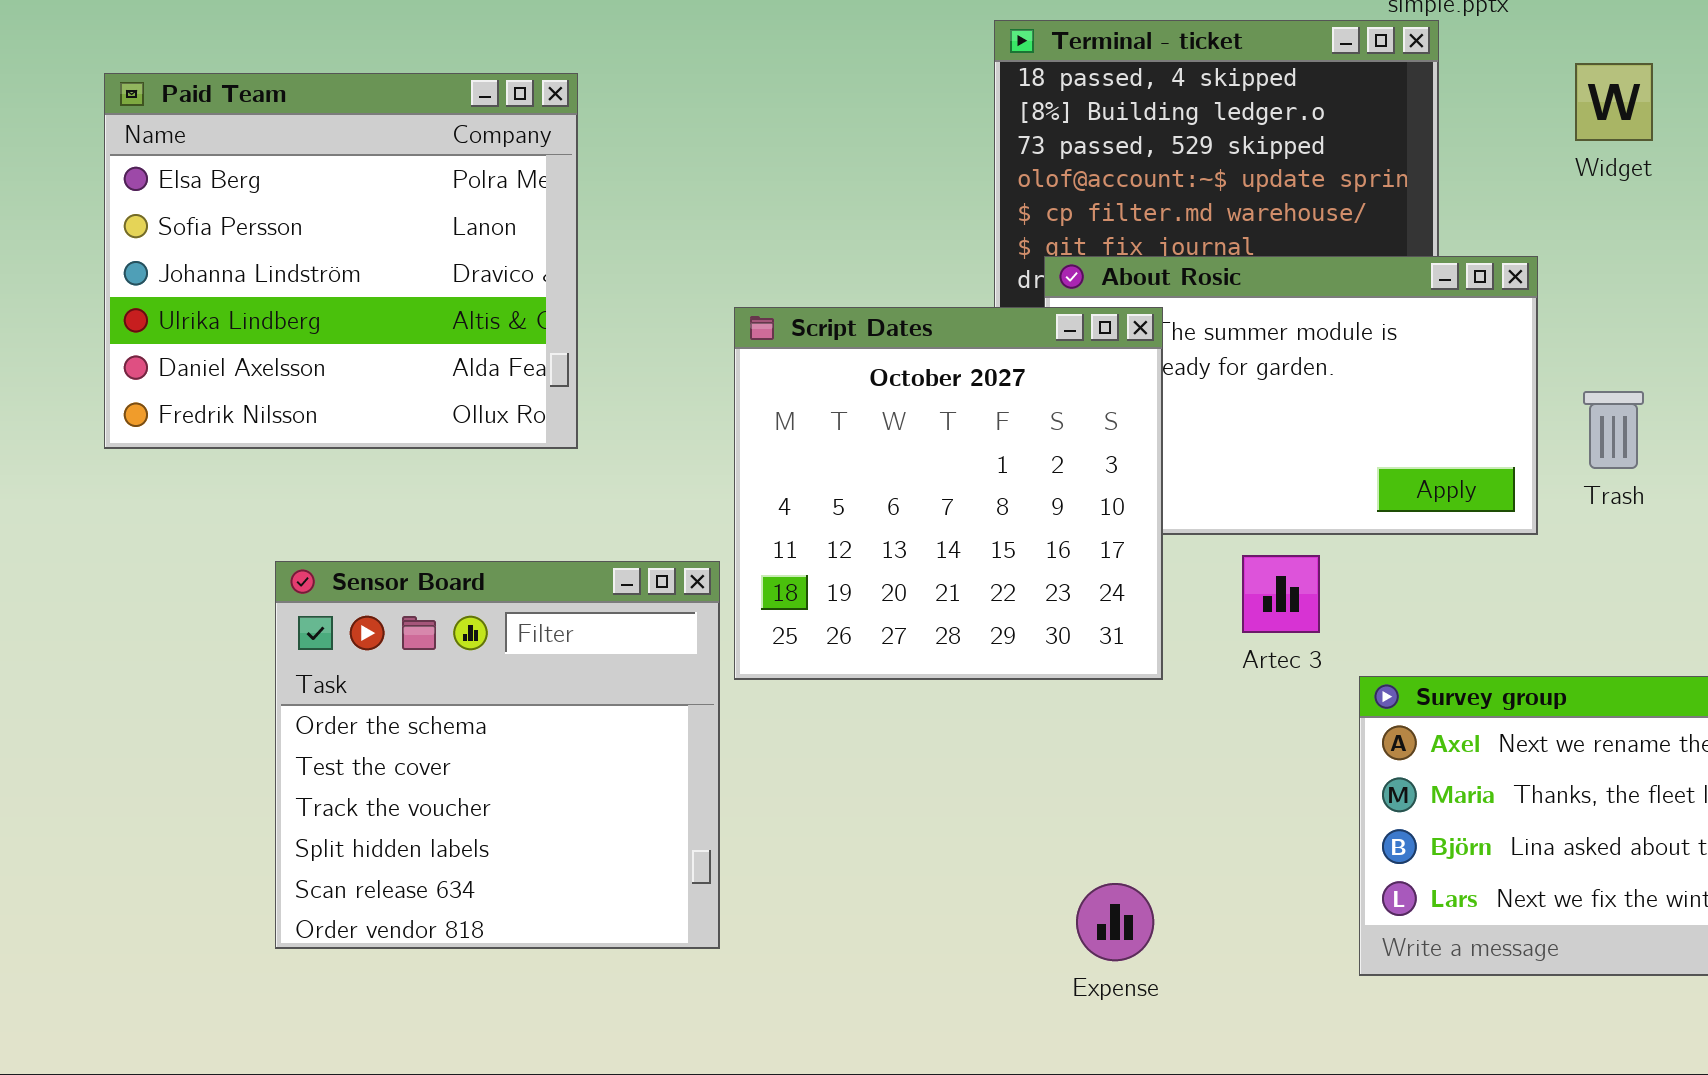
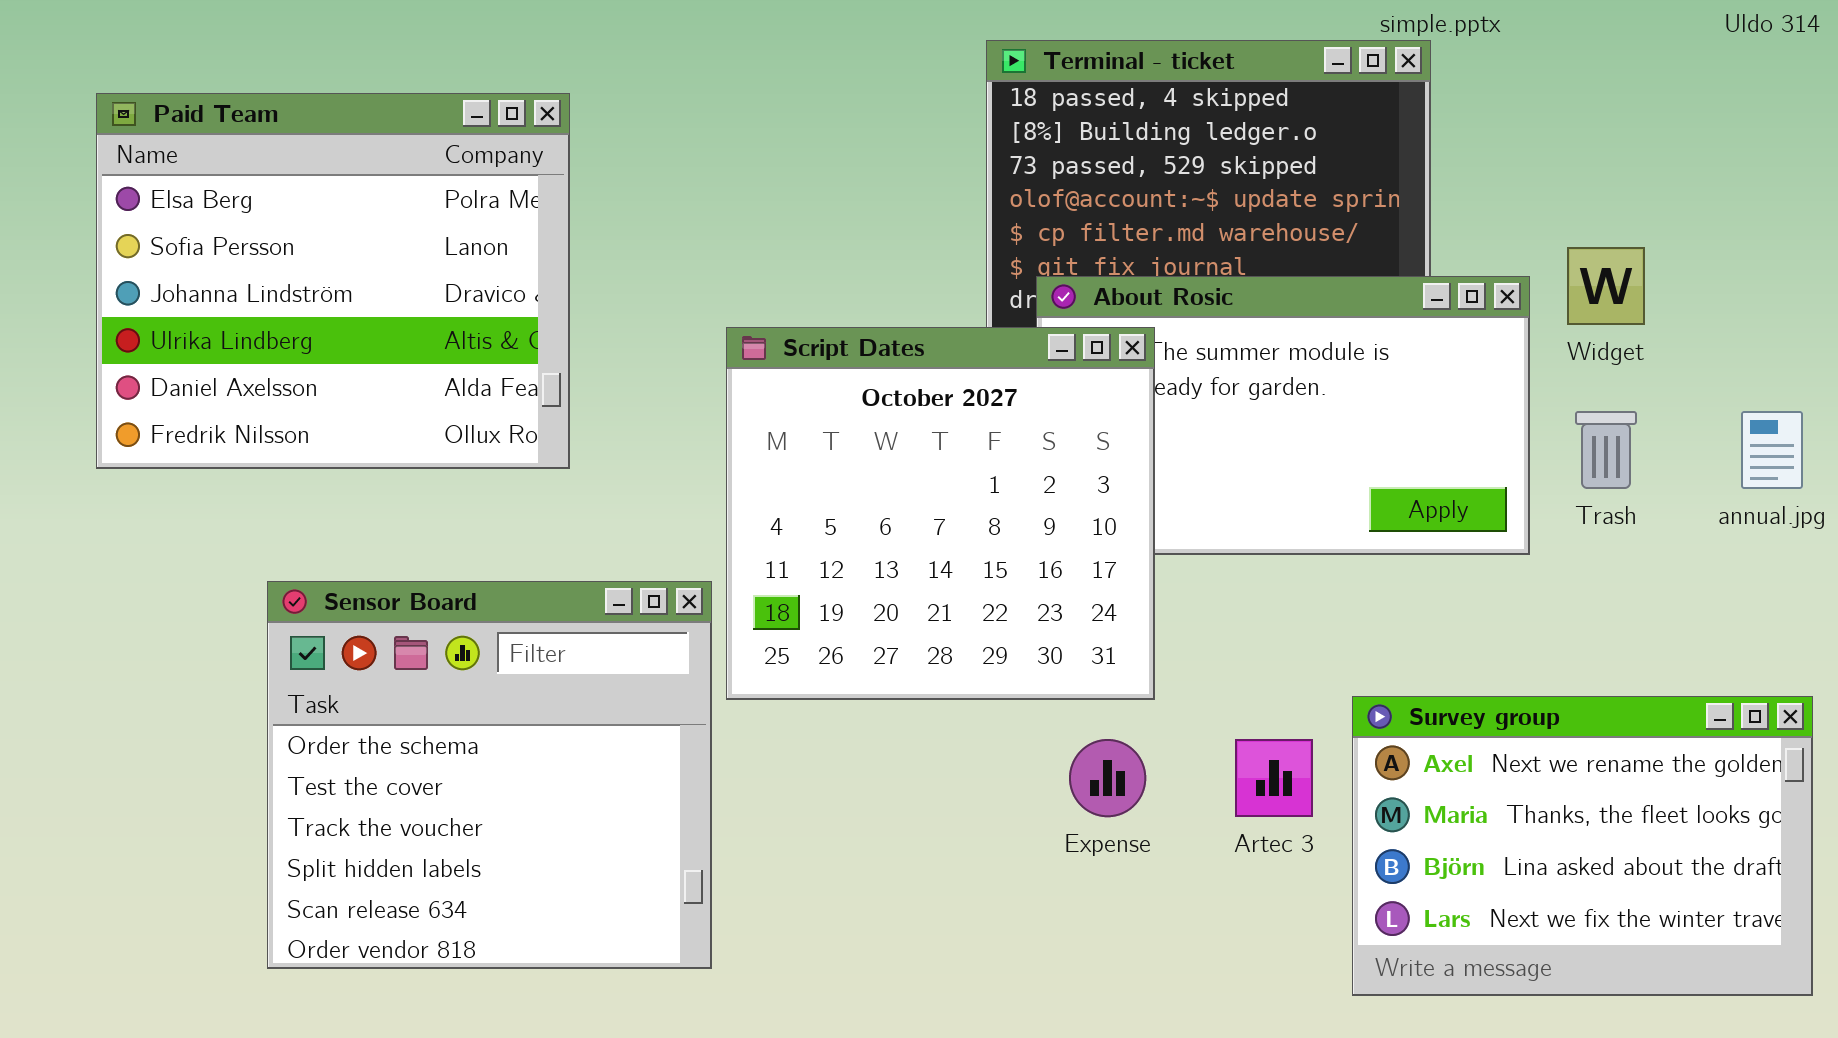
Widget: [1575,63,1653,141] -> [1567,247,1645,325], moved
Artec 3: [1242,555,1320,633] -> [1235,739,1313,817], moved
Expense: [1076,883,1154,961] -> [1069,739,1146,817], moved

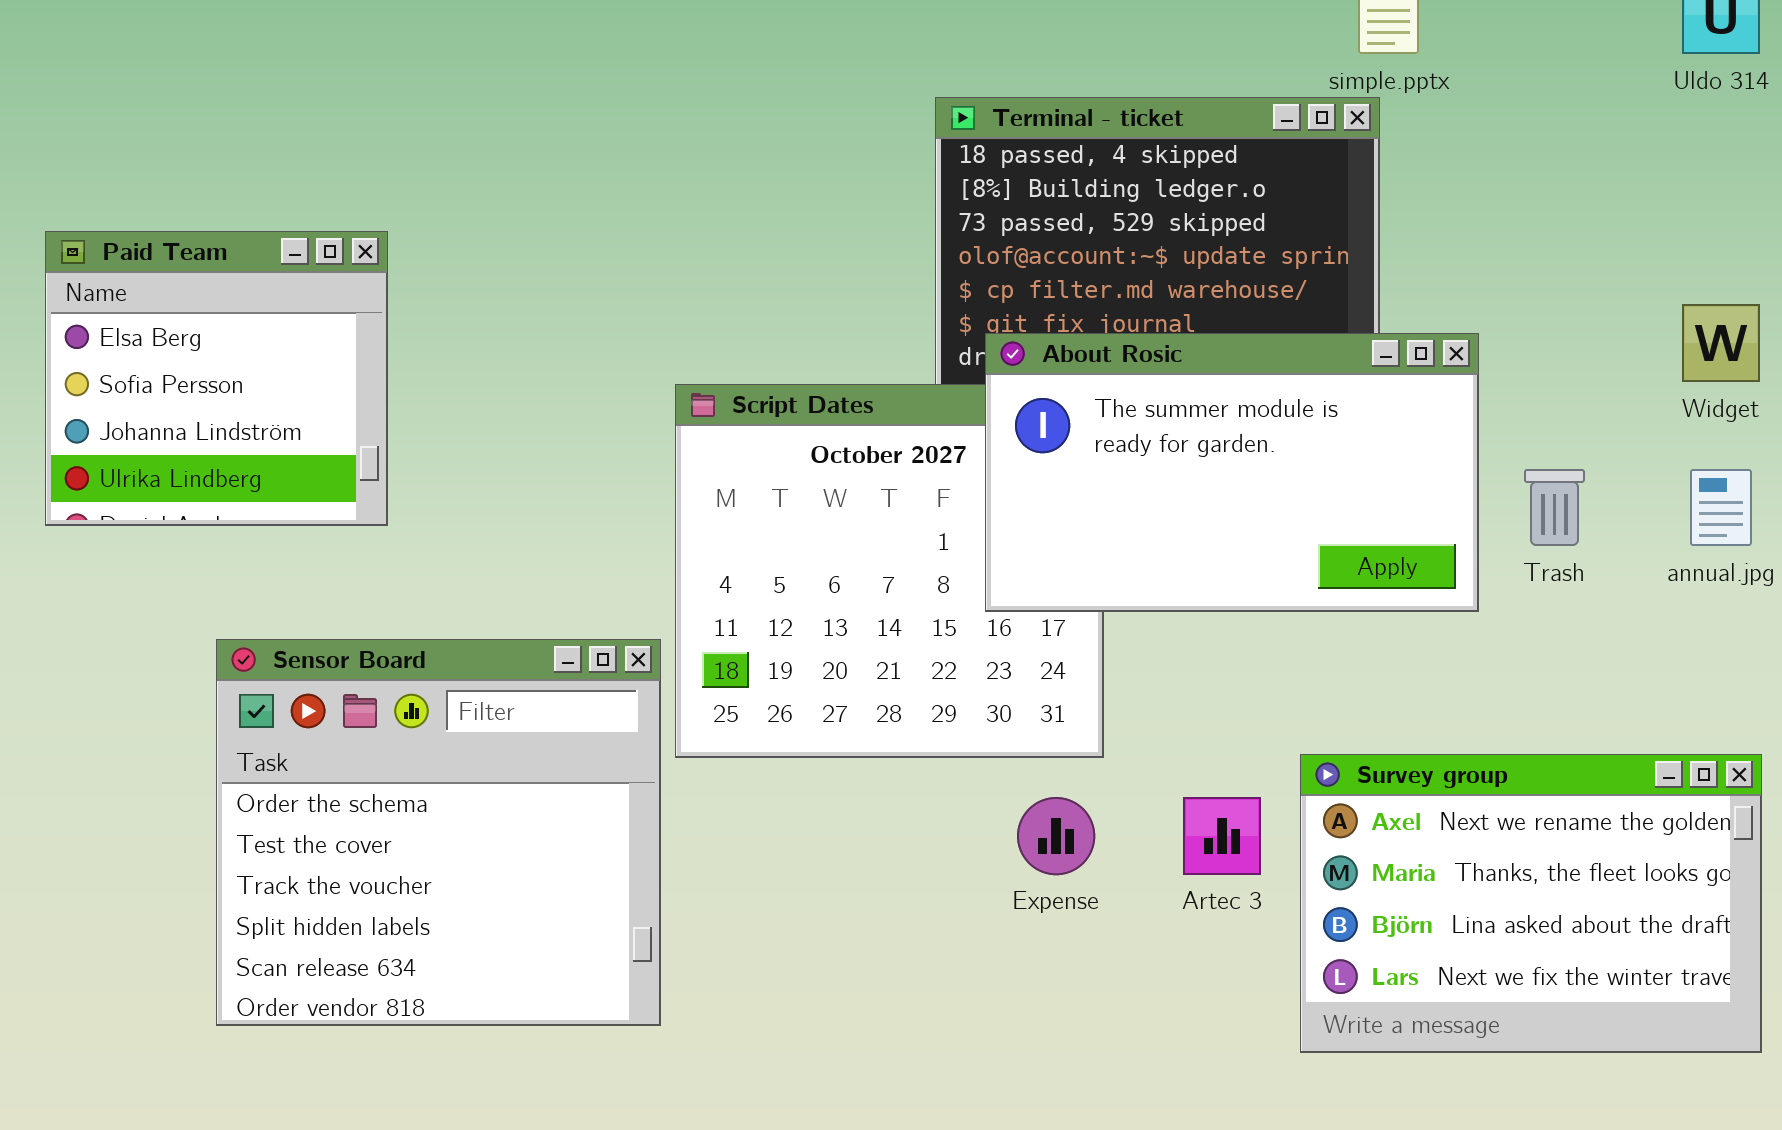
Paid Team: [96,93,570,469] -> [45,231,388,526], resized
Widget: [1567,247,1645,325] -> [1682,304,1760,382], moved
About Rosic: [1036,276,1530,555] -> [985,333,1479,612], raised

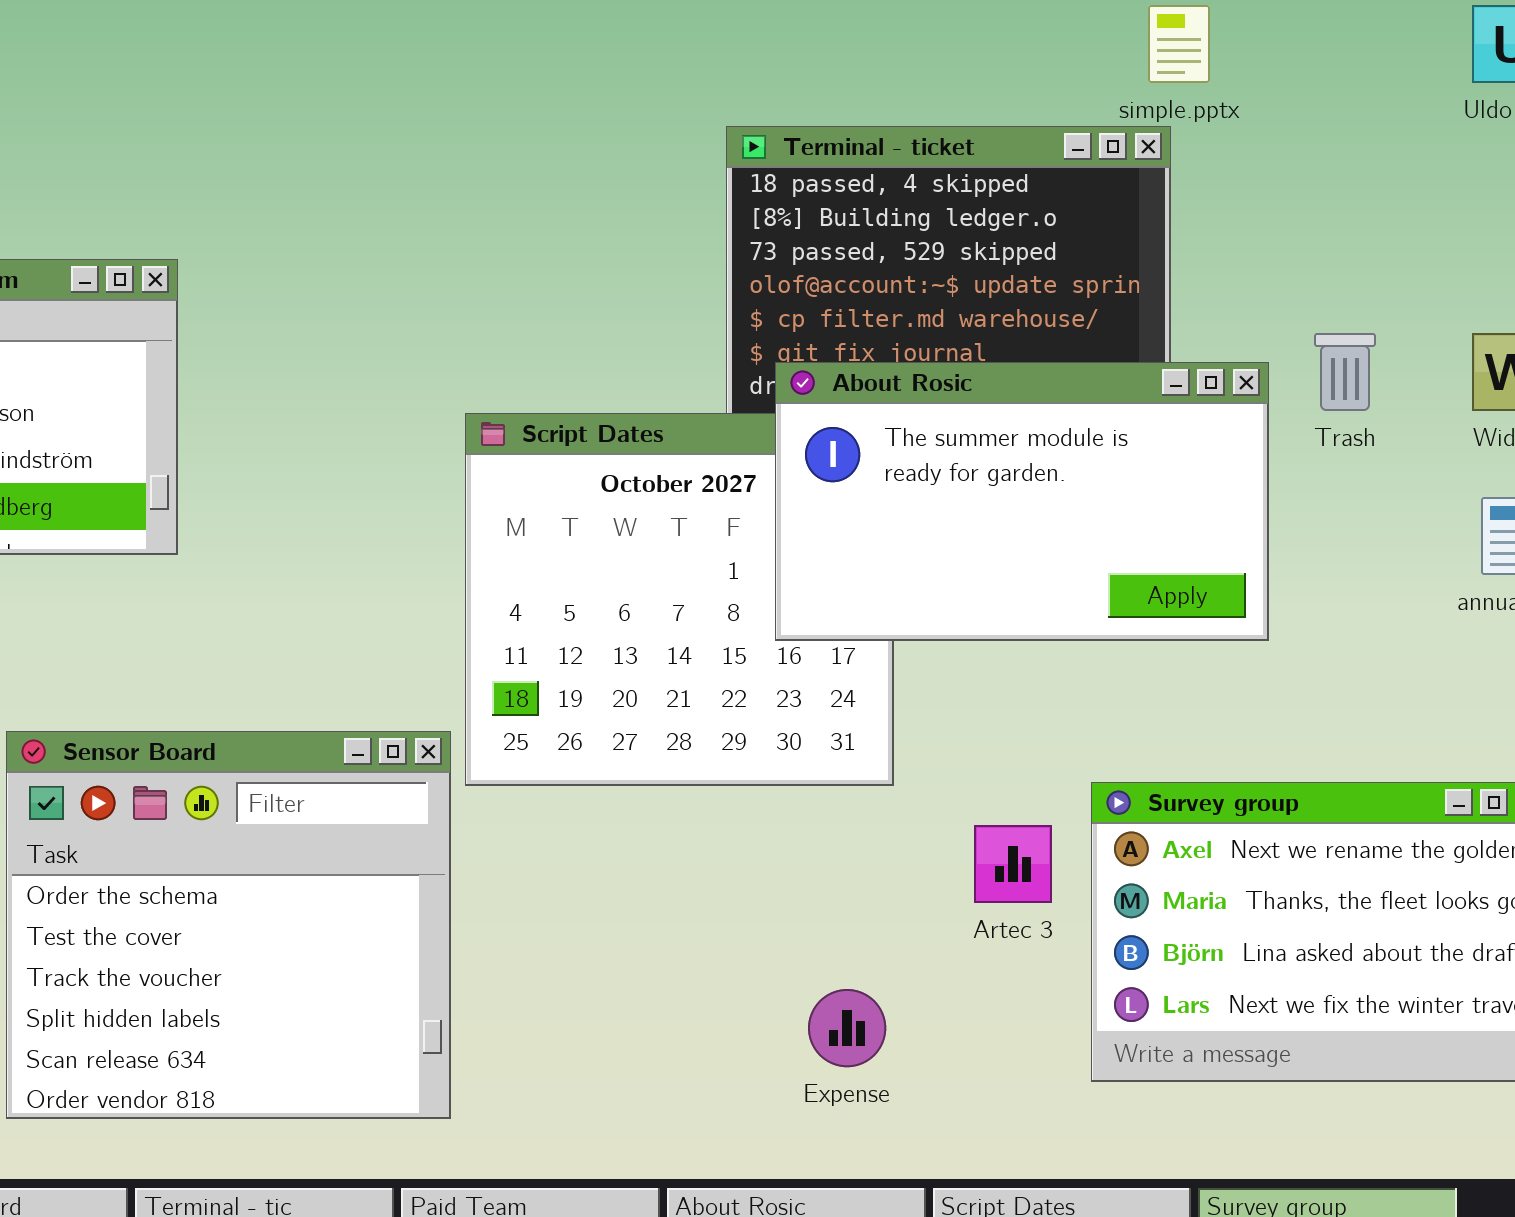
Trash: [1524,469,1585,546] -> [1314,333,1376,411], moved
Sensor Board: [216,639,661,1026] -> [6,731,451,1119], moved
Expense: [1017,797,1095,875] -> [808,989,886,1067], moved

